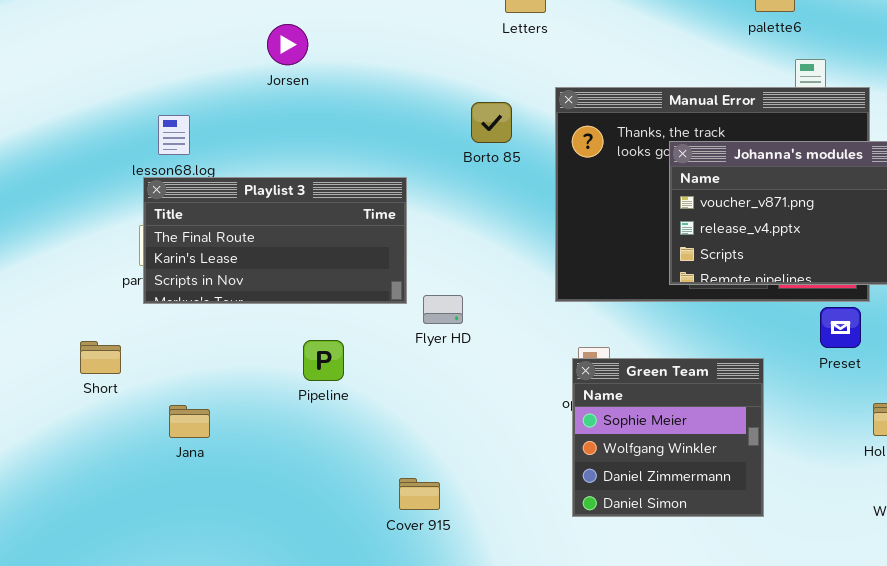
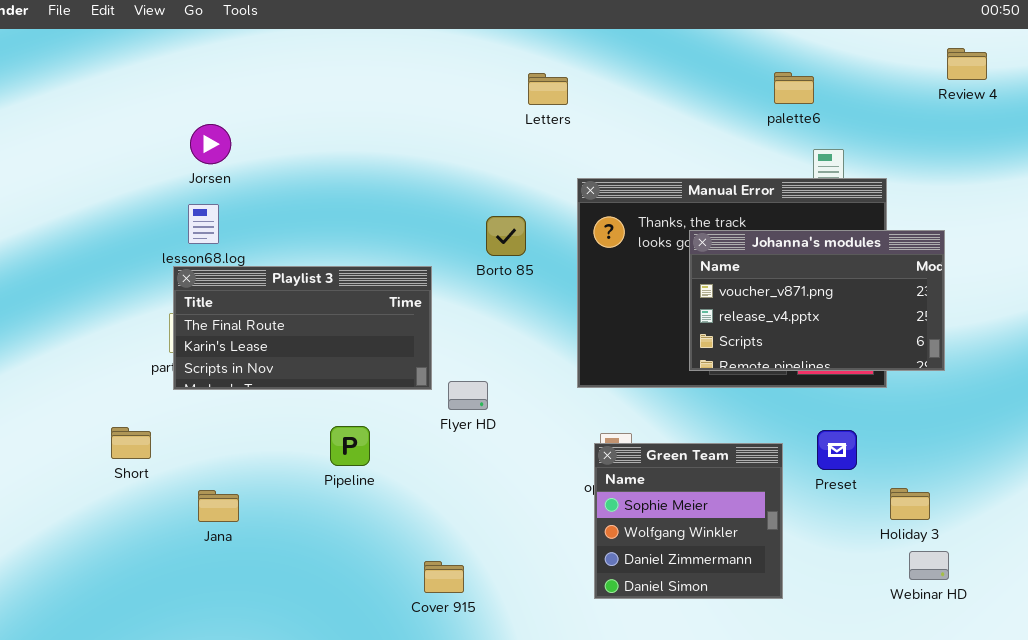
Jorsen: [267,24,308,65] -> [190,124,231,164], moved
Borto 85: [471,102,512,143] -> [486,216,526,256], moved
Preset: [820,307,861,348] -> [817,430,857,470], moved

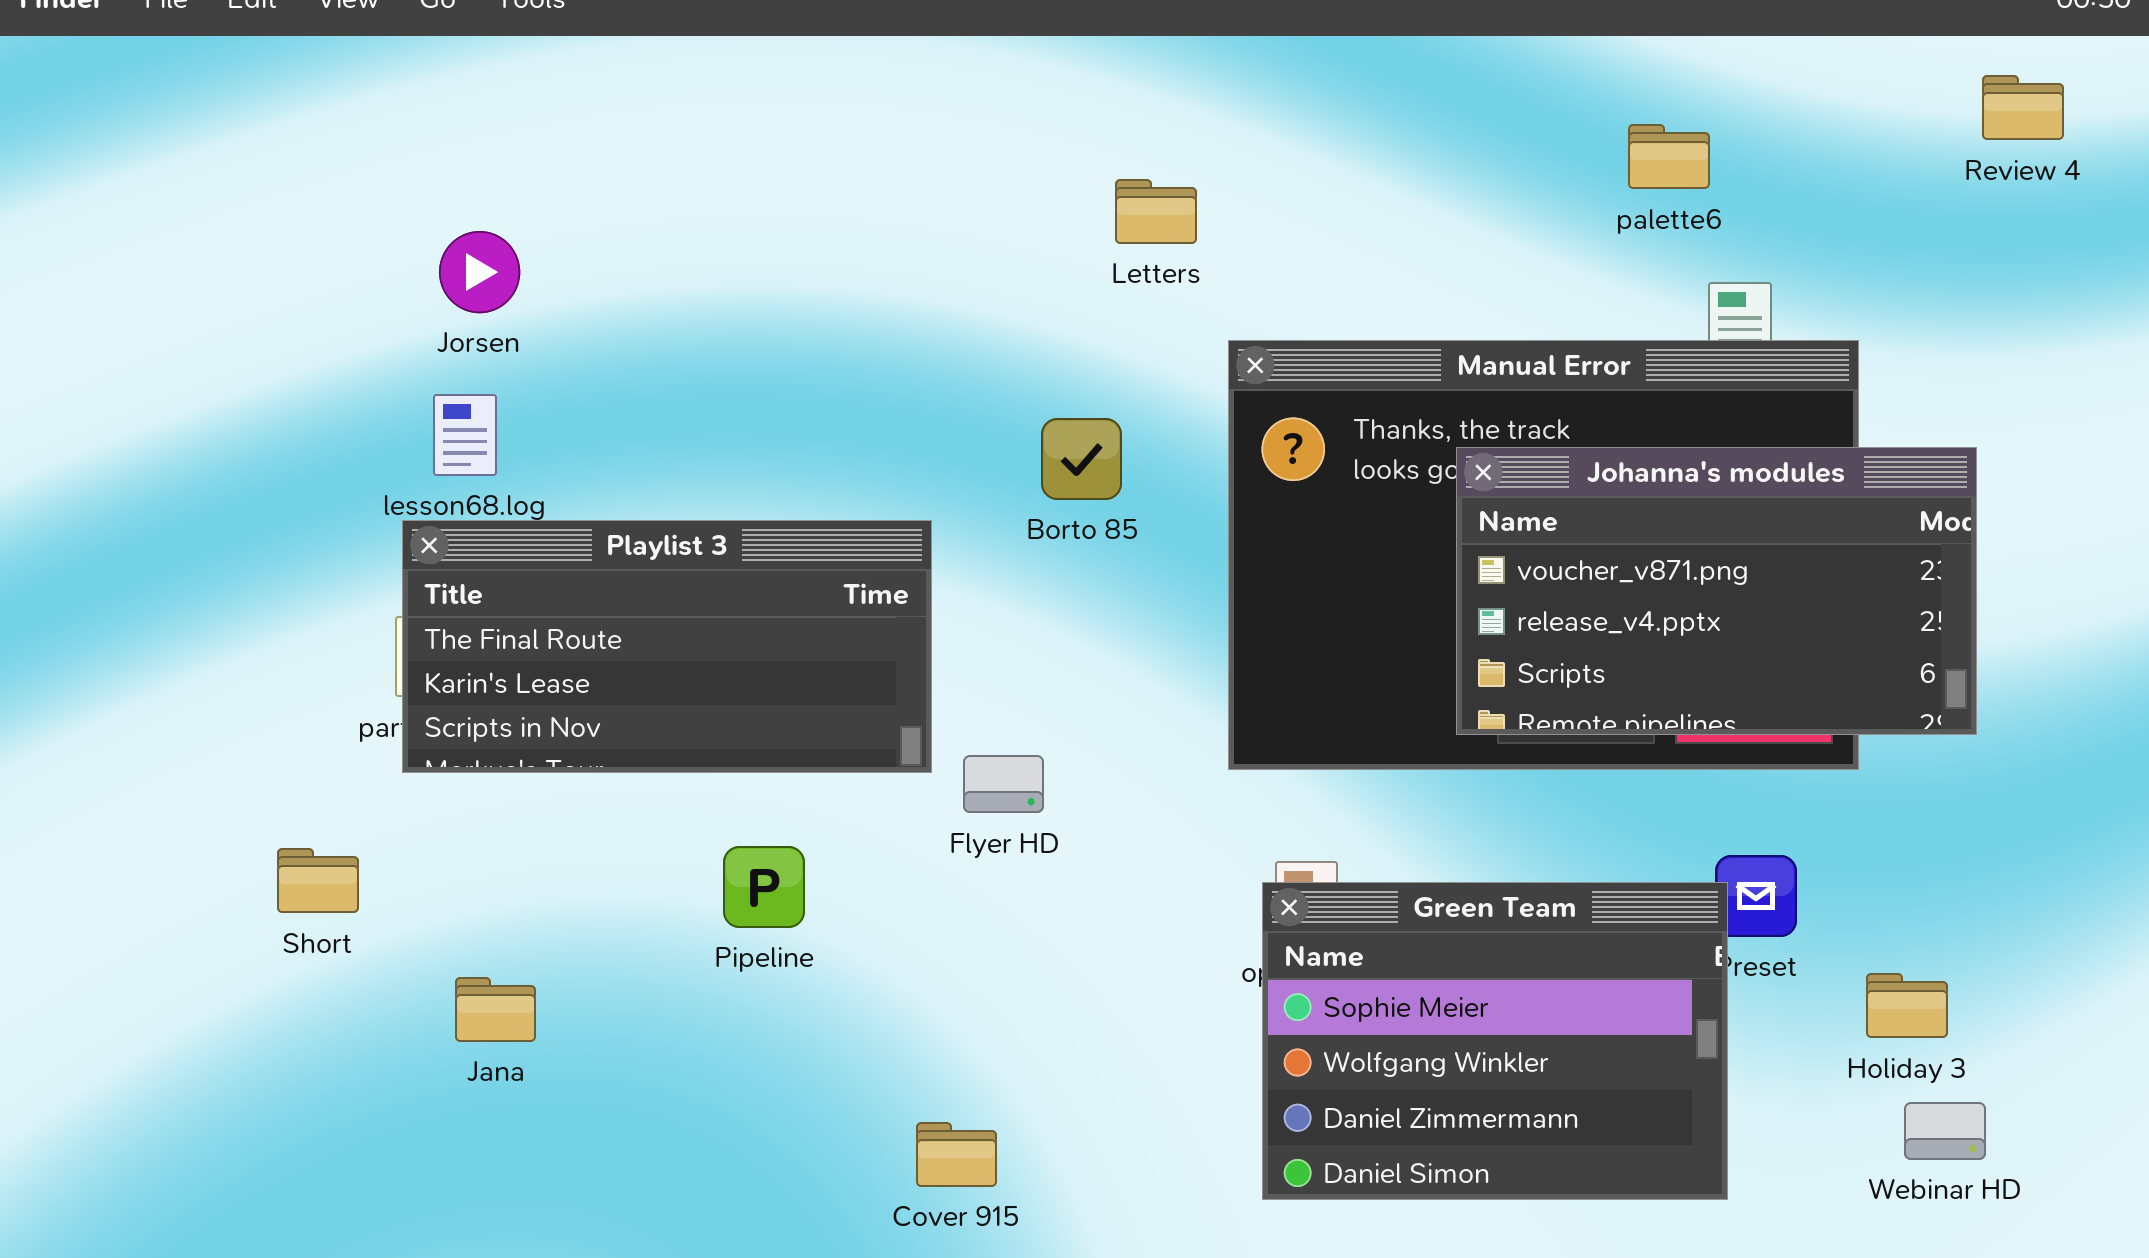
Letters: [528,73,568,105] -> [1115,179,1197,244], moved
Green Team: [594,443,783,599] -> [1262,882,1728,1200], resized

